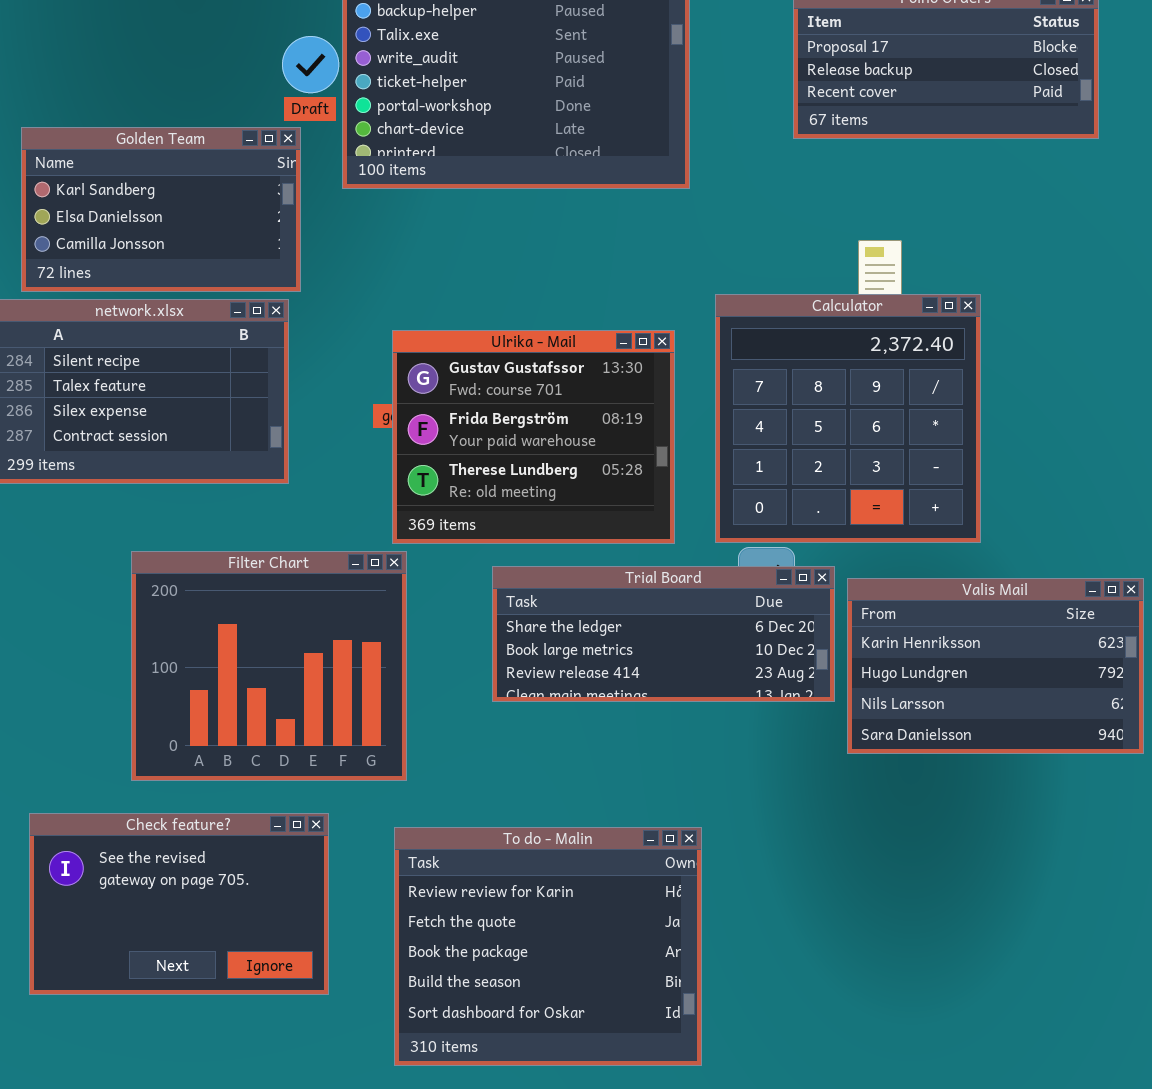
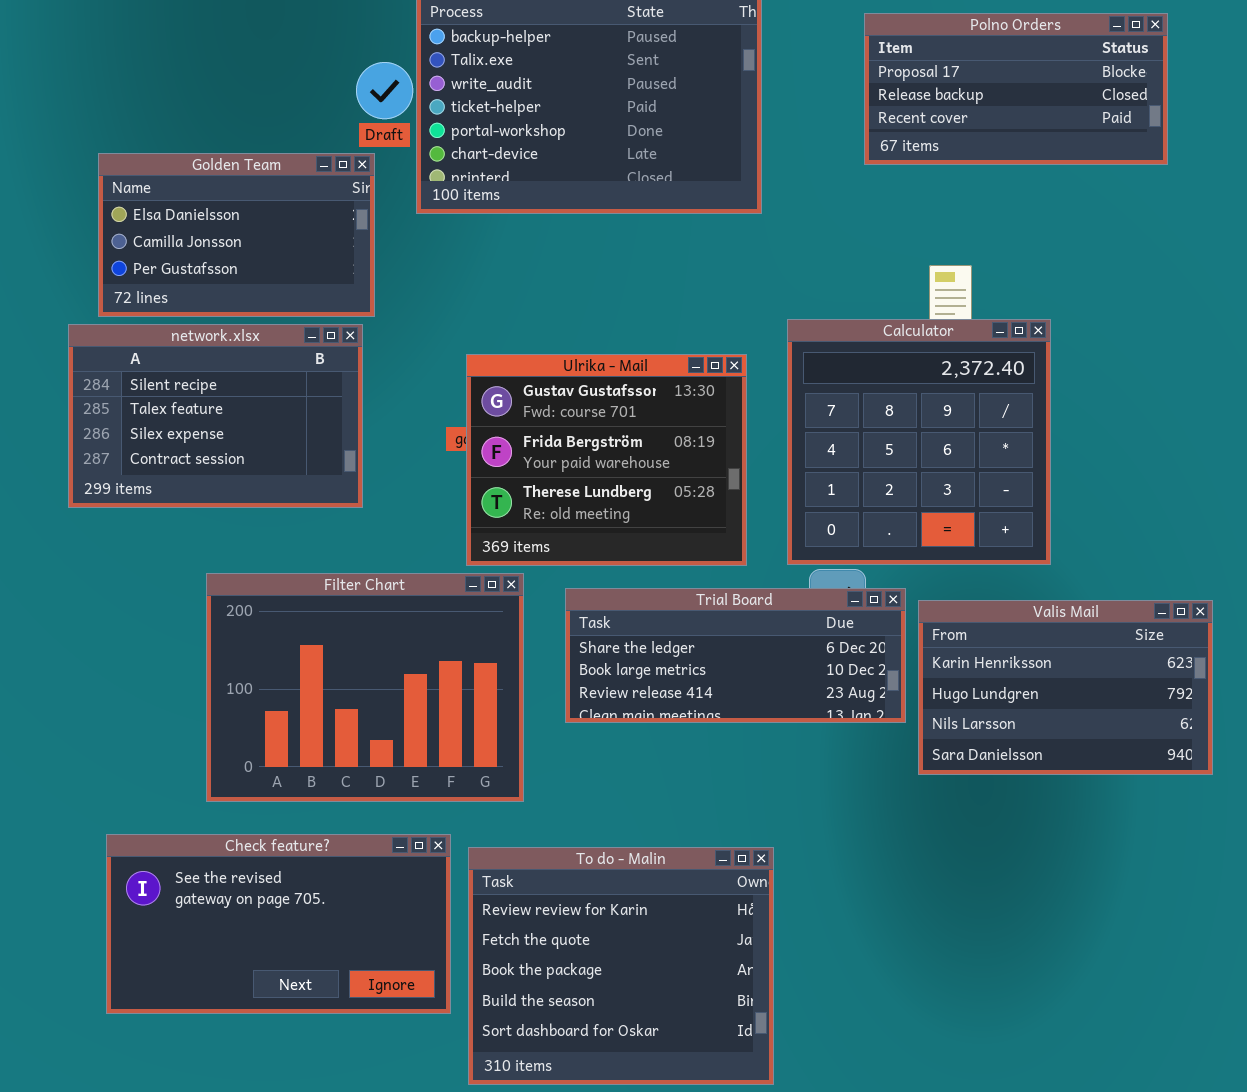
Golden Team: [21,127,301,292] -> [98,153,375,317], scrolled down 1 row
Filter Chart: [131,551,407,781] -> [206,573,524,802], resized
Check feature?: [29,813,329,995] -> [106,834,451,1014], resized

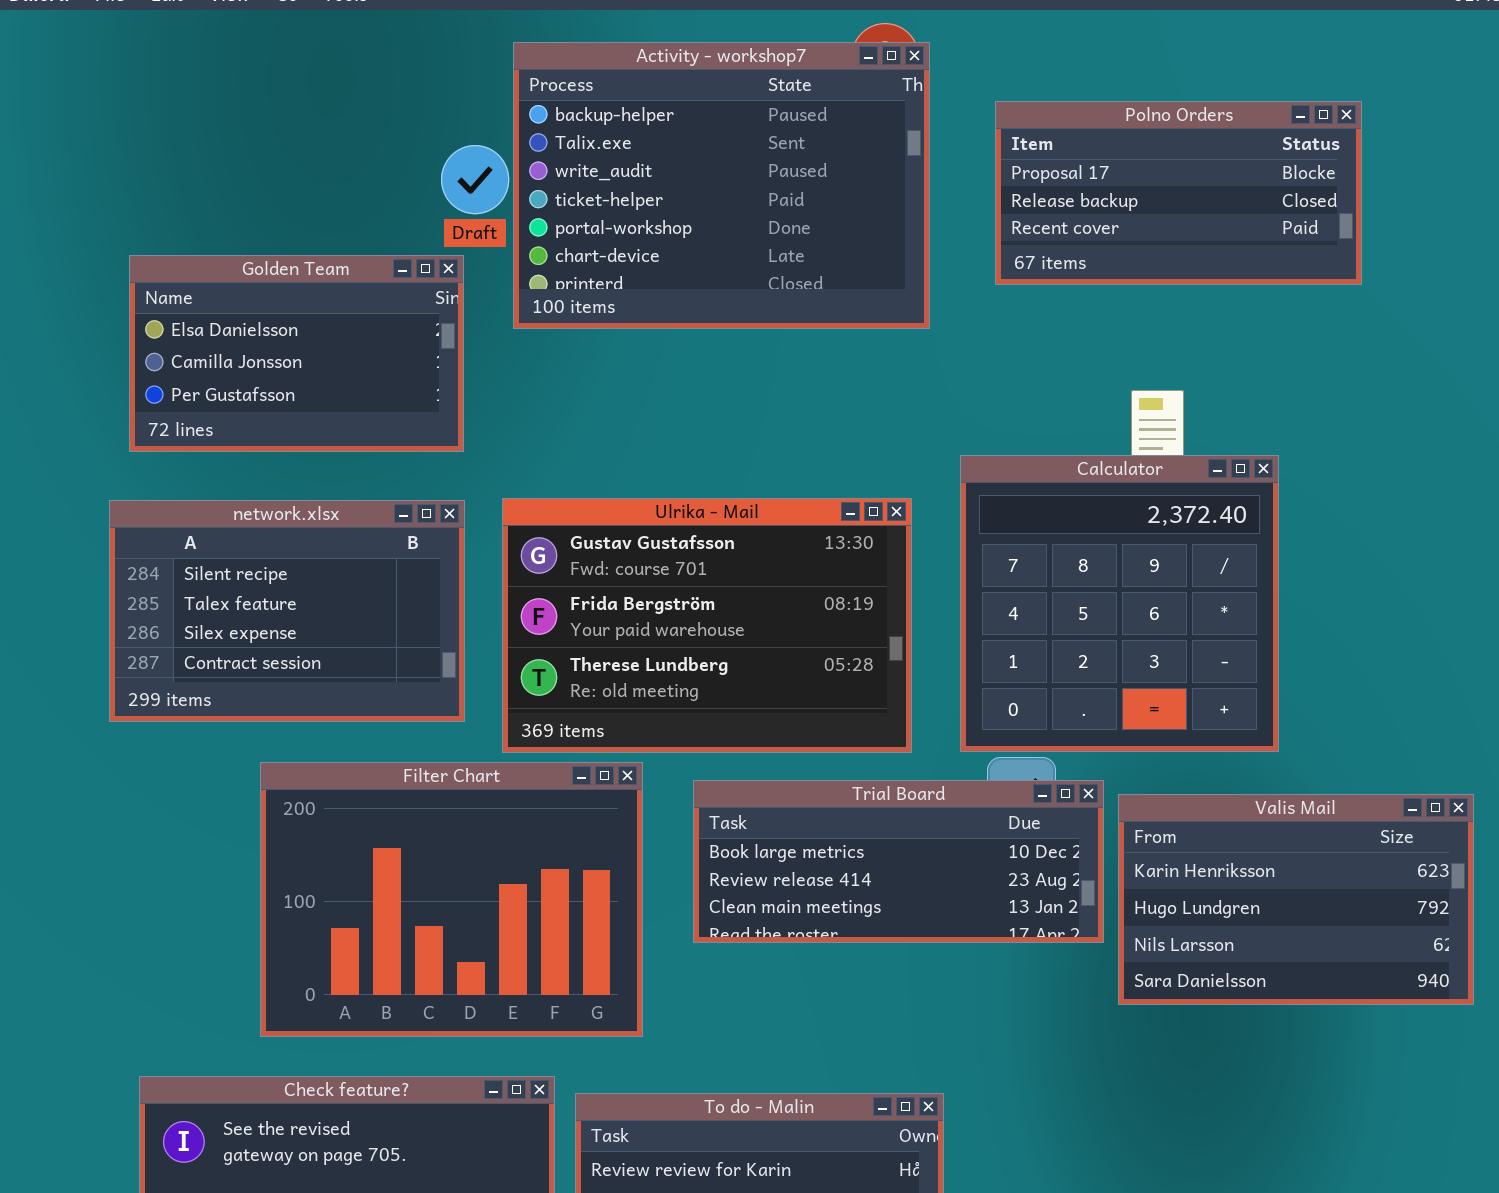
Polno Orders: [864,13,1168,165] -> [995,101,1362,285], moved
network.xlsx: [68,324,363,508] -> [109,500,465,722], moved
Ulrika - Mail: [466,354,747,566] -> [502,498,912,753], resized
Trial Board: [565,588,906,723] -> [693,780,1104,943], scrolled down 1 row

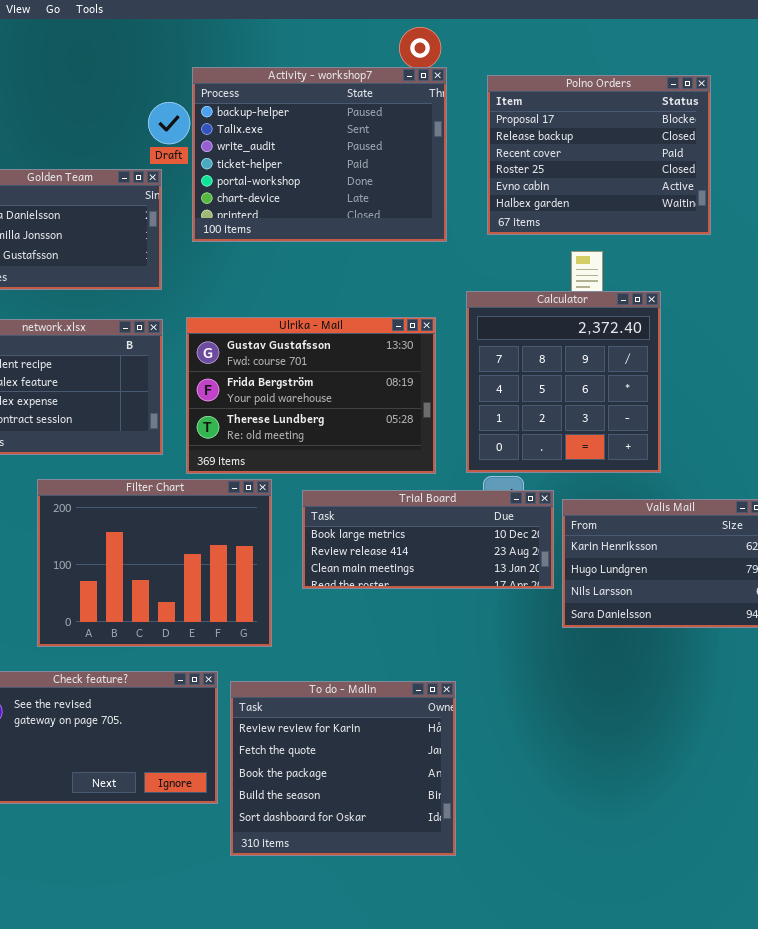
Activity - workshop7: [513,42,930,329] -> [192,67,447,242], moved
Polno Orders: [995,101,1362,285] -> [487,75,711,235], resized

